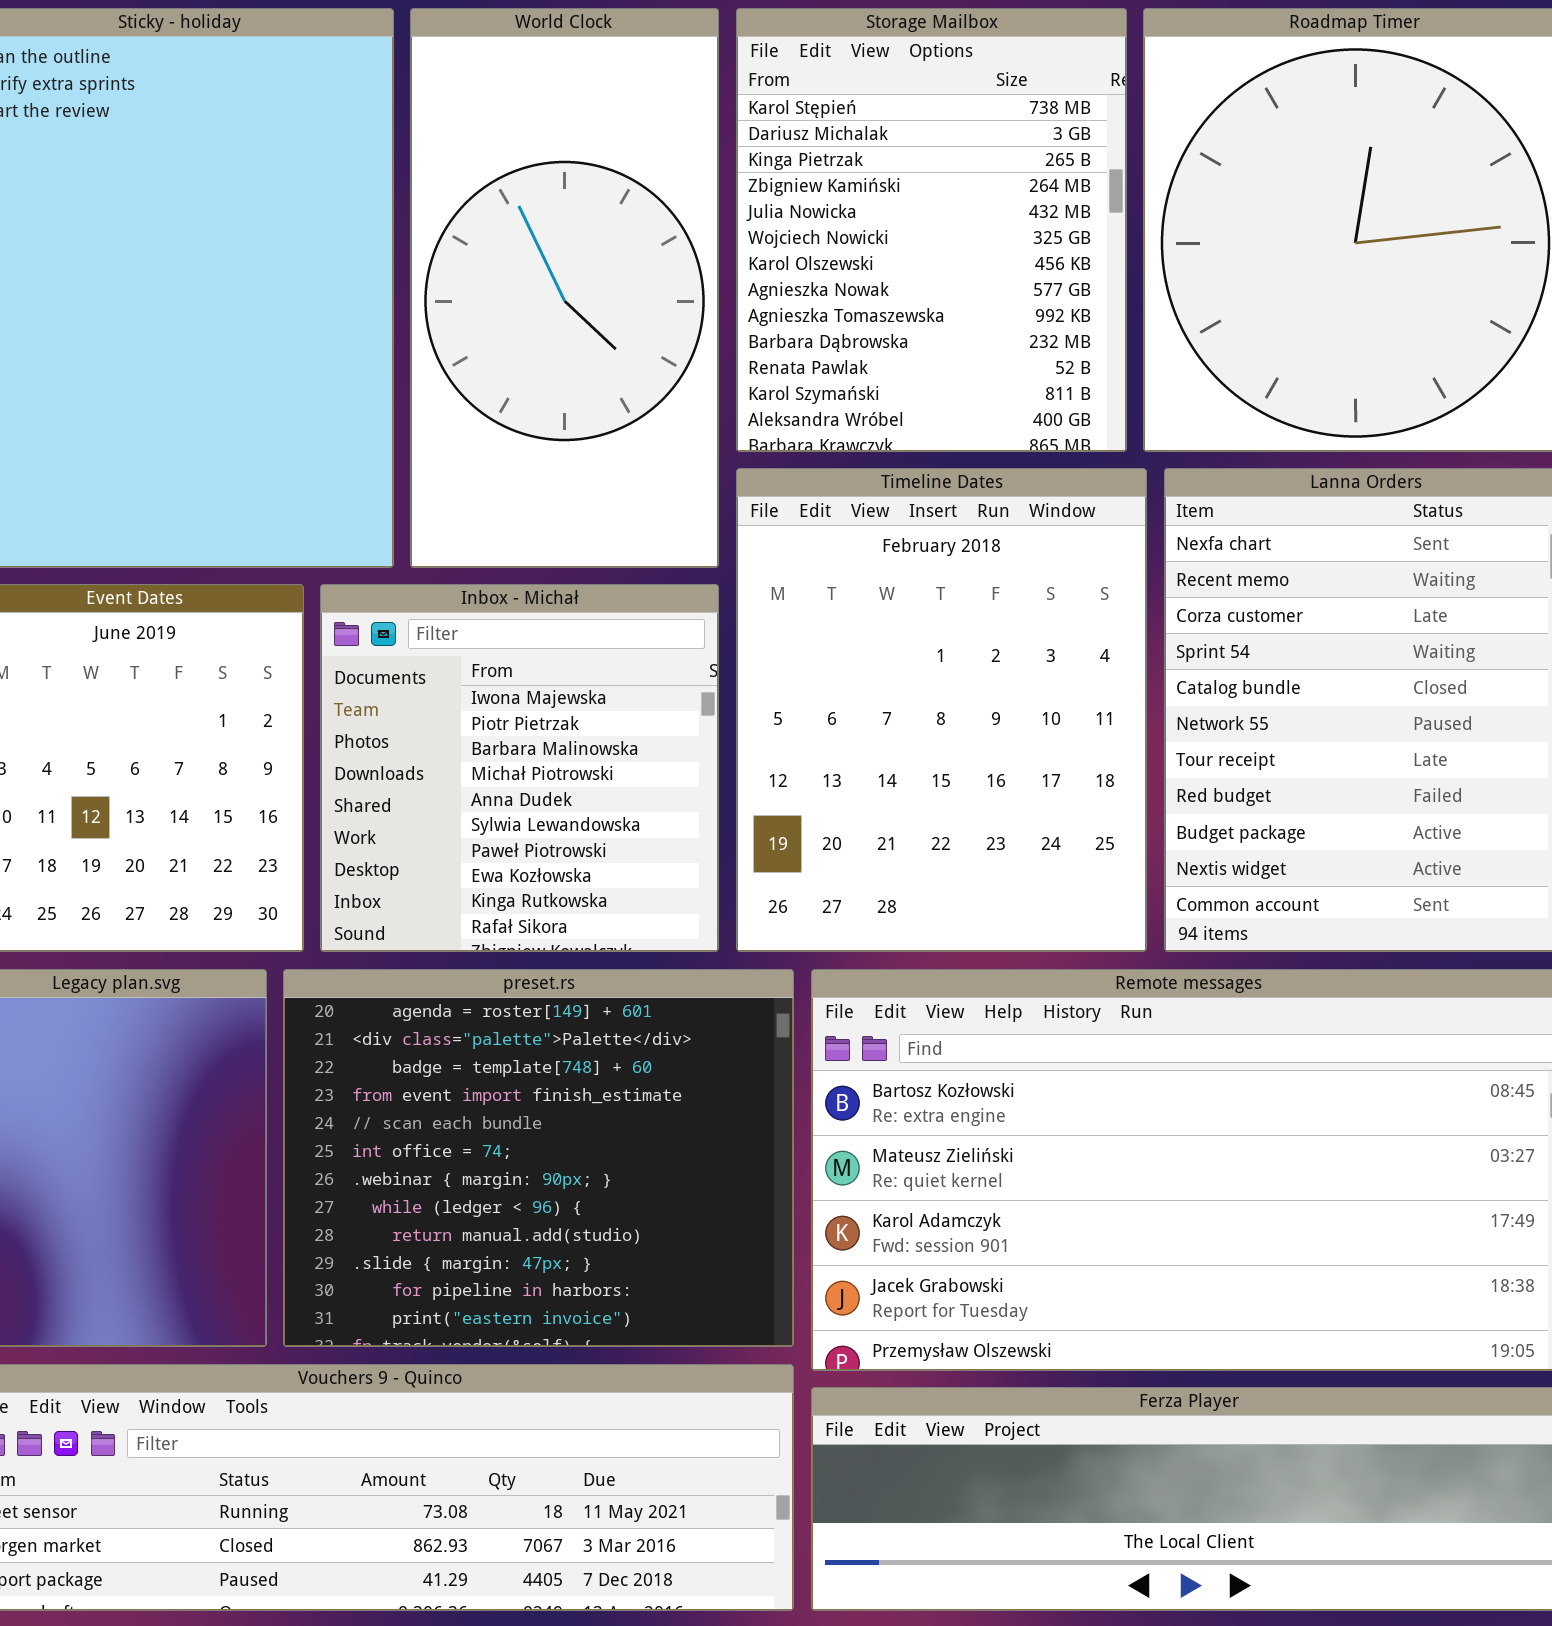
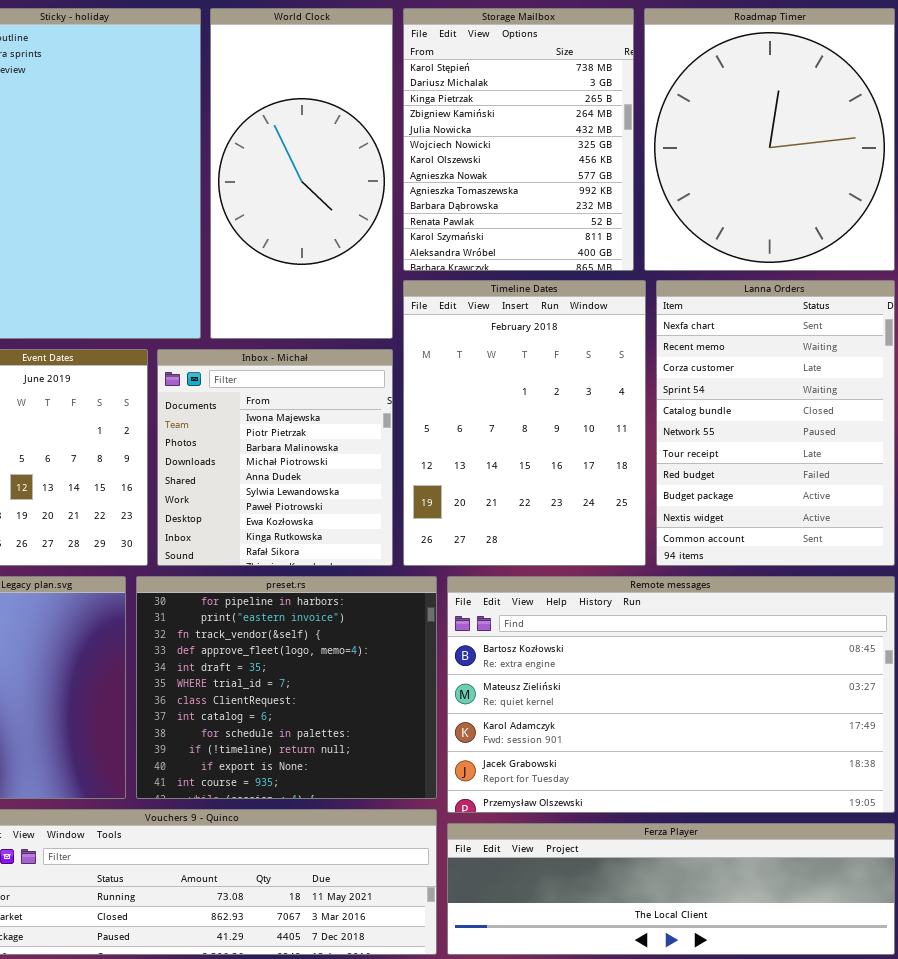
preset.rs: [283,969,794,1347] -> [136,576,437,799], scrolled down 10 rows

